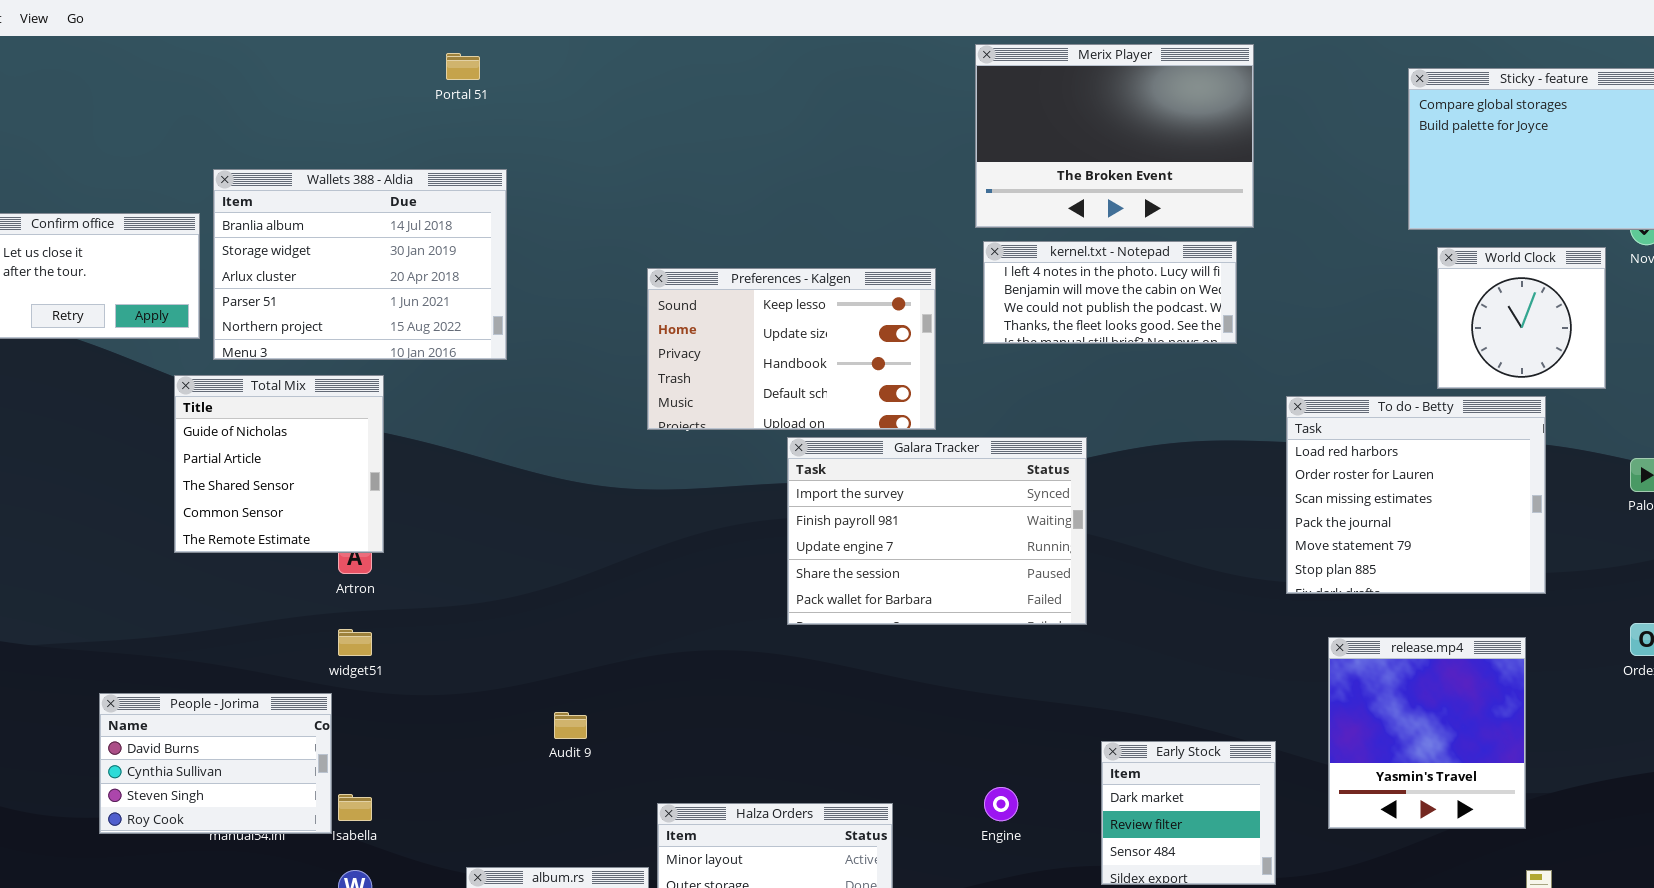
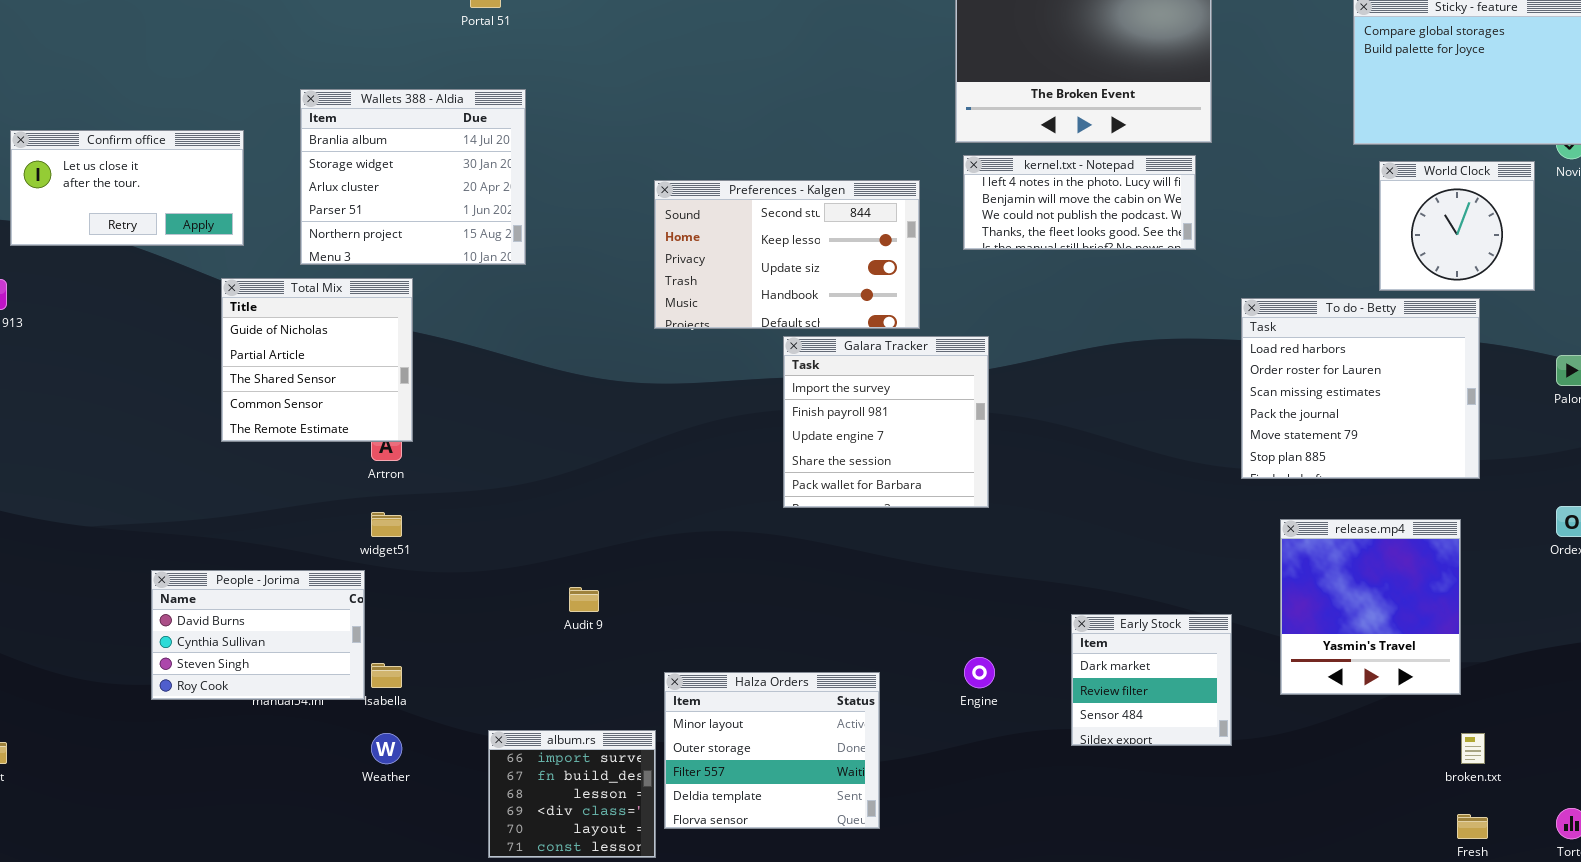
Wallets 388 - Aldia: [213,169,507,360] -> [300,89,526,265], resized
Preferences - Kalgen: [647,268,936,430] -> [654,180,920,329], scrolled up 1 row
Galara Tracker: [787,437,1087,625] -> [783,336,989,508], resized

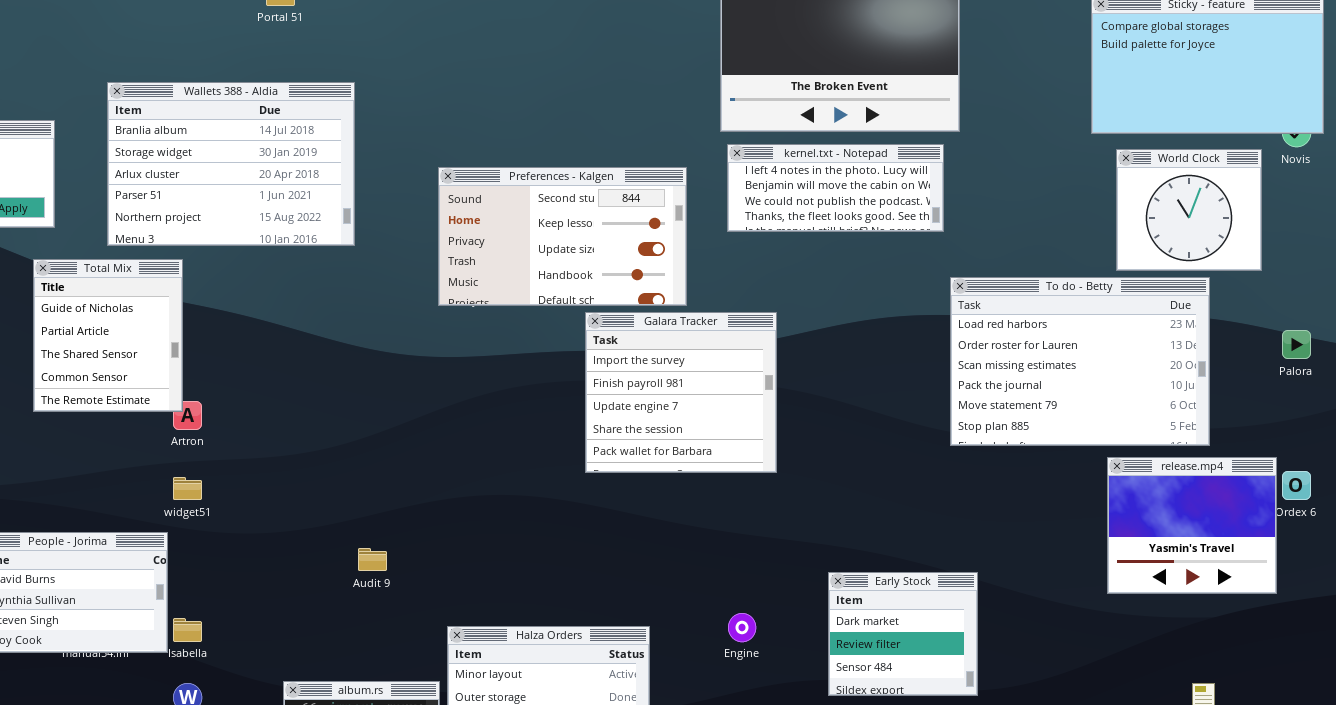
Wallets 388 - Aldia: [300,89,526,265] -> [107,82,355,246], resized
Total Mix: [221,278,413,442] -> [33,259,183,412], resized
To do - Betty: [1241,298,1480,479] -> [950,277,1210,446], resized
Galara Tracker: [783,336,989,508] -> [585,312,777,473], moved
release.mp4: [1280,519,1461,695] -> [1107,457,1277,594], moved, resized

